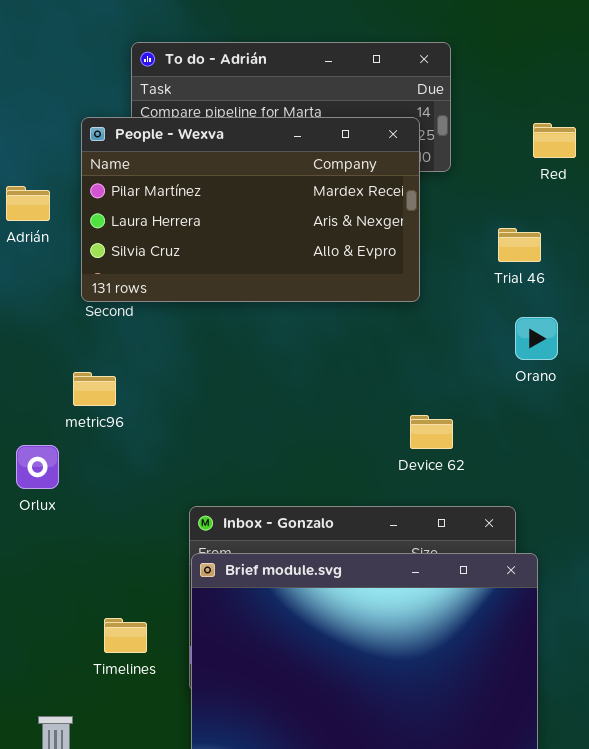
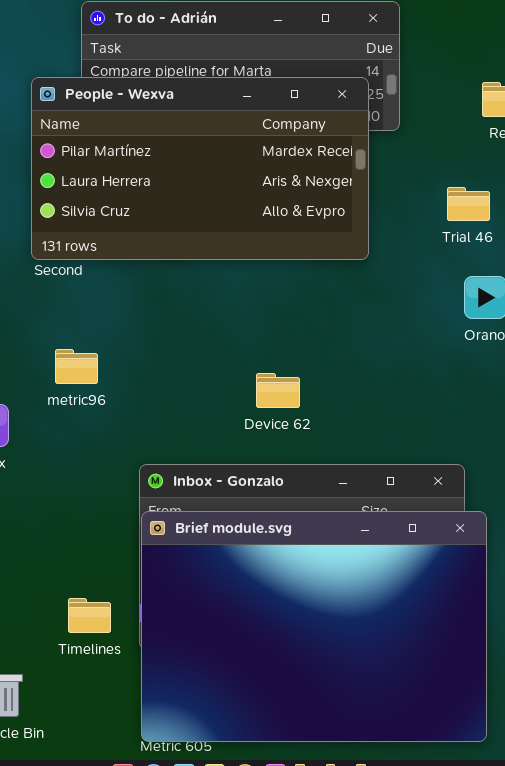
metric96: [73,372,116,406] -> [55,349,98,384], moved
Device 62: [410,415,453,449] -> [256,373,300,408], moved
Timelines: [104,618,147,653] -> [68,598,111,633], moved

